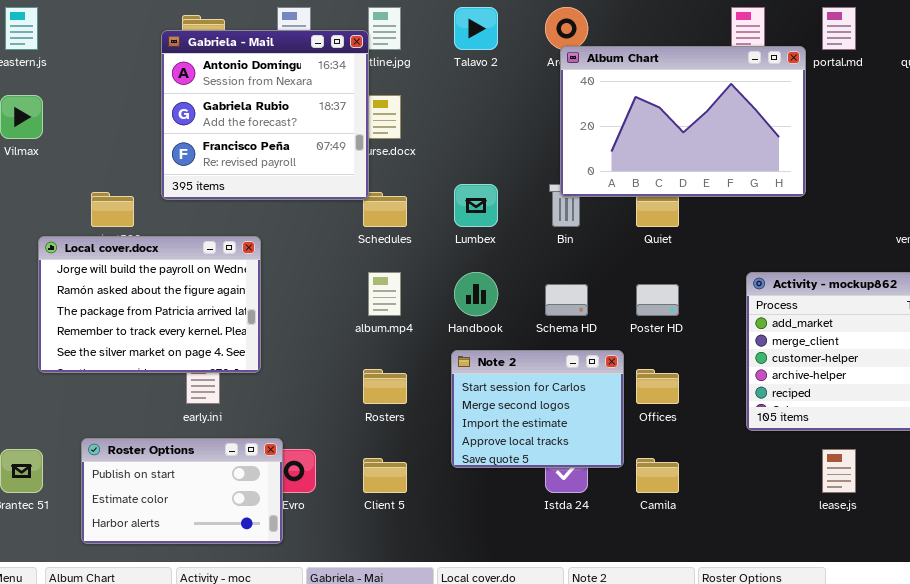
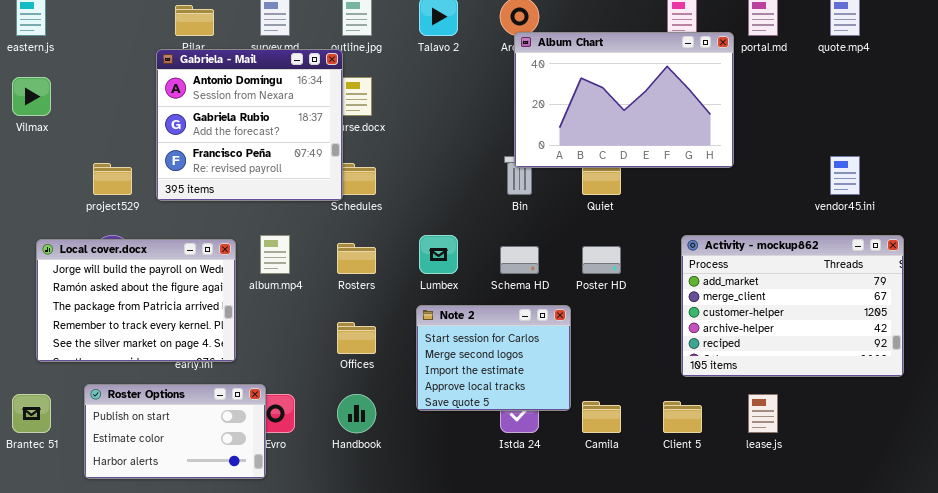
Gabriela - Mail: [161,30,369,200] -> [156,49,343,201], moved
Lumbex: [454,184,498,227] -> [419,235,458,274], moved
Local cover.docx: [38,236,261,373] -> [36,239,236,362], moved
album.mp4: [368,272,401,316] -> [260,235,290,274], moved
Handbook: [454,272,498,316] -> [337,394,376,433], moved
Rosters: [363,369,407,404] -> [337,243,376,274], moved
Offices: [636,369,679,404] -> [337,322,376,354], moved
Client 5: [363,458,407,493] -> [663,401,702,433], moved

